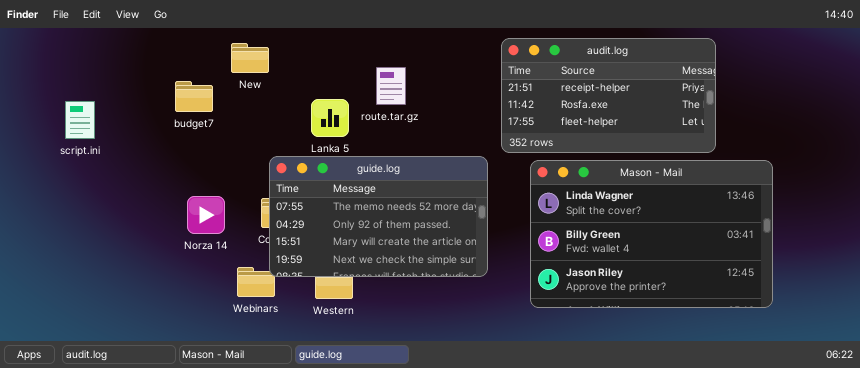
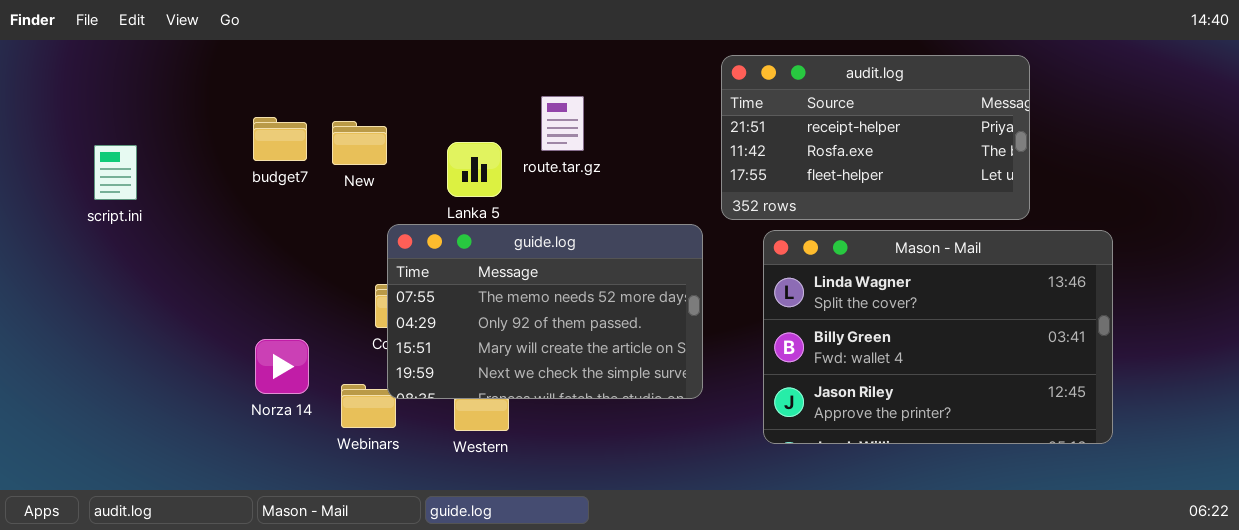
New: [231,43,269,73] -> [332,121,387,165], moved
Norza 14: [187,196,225,234] -> [255,339,309,394], moved

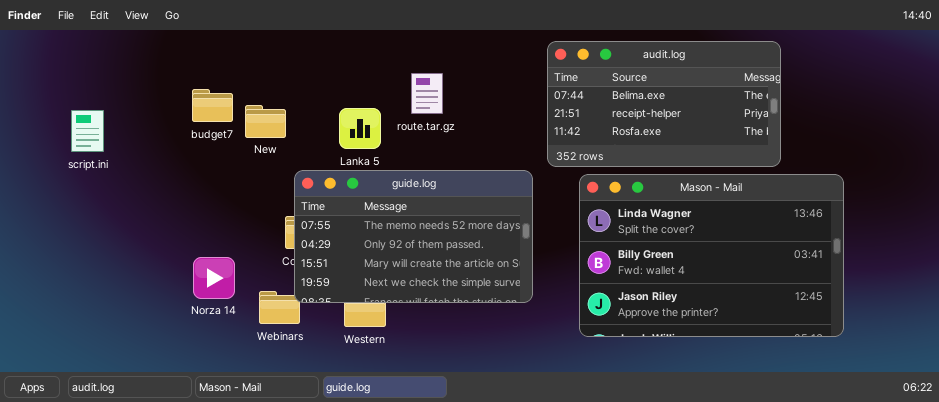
audit.log: [721,55,1030,220] -> [547,41,781,167], scrolled up 1 row
New: [332,121,387,165] -> [245,105,286,138], moved

